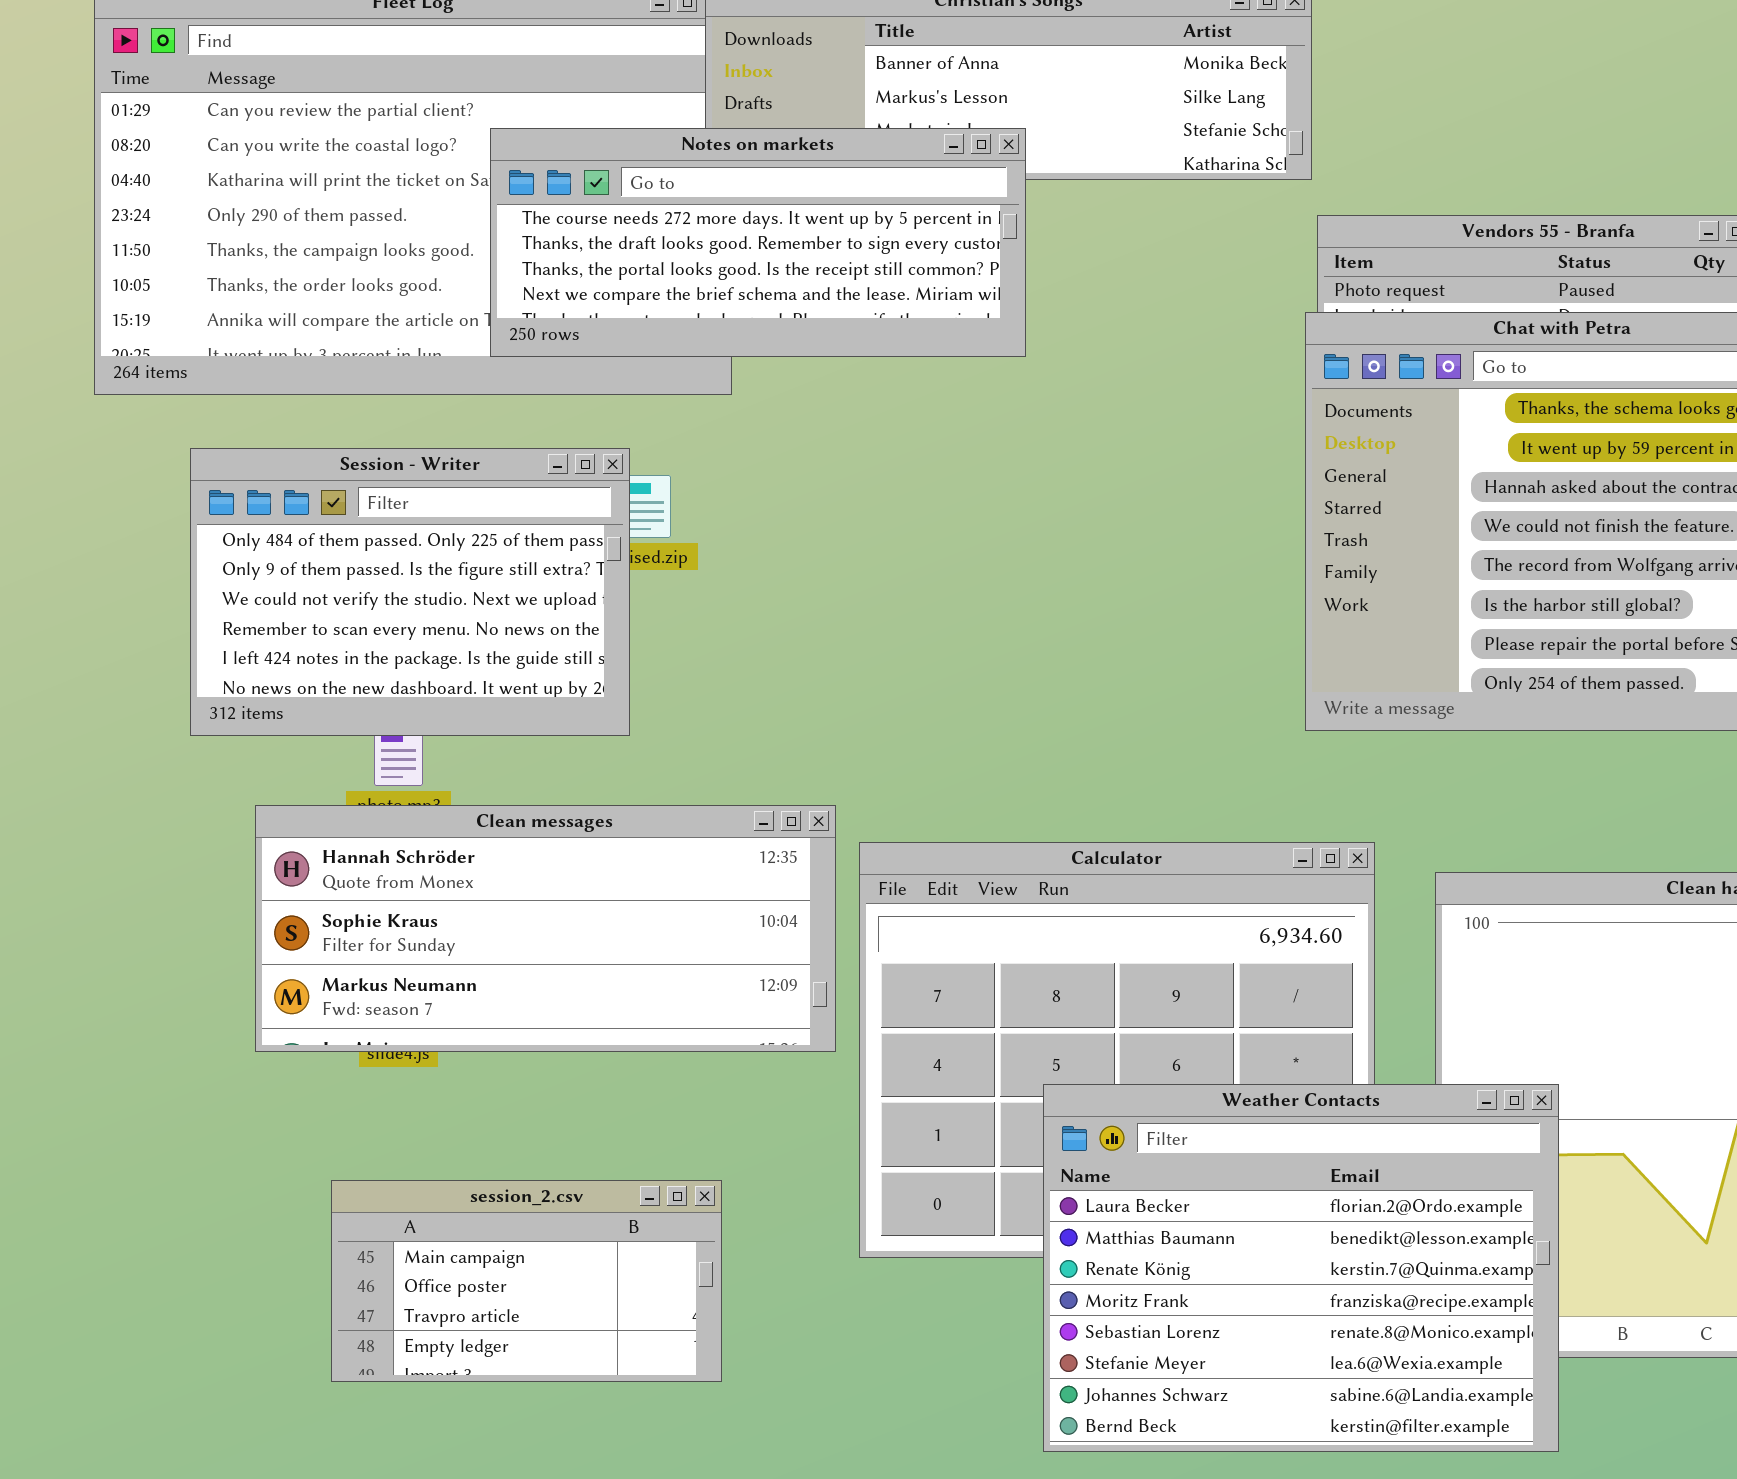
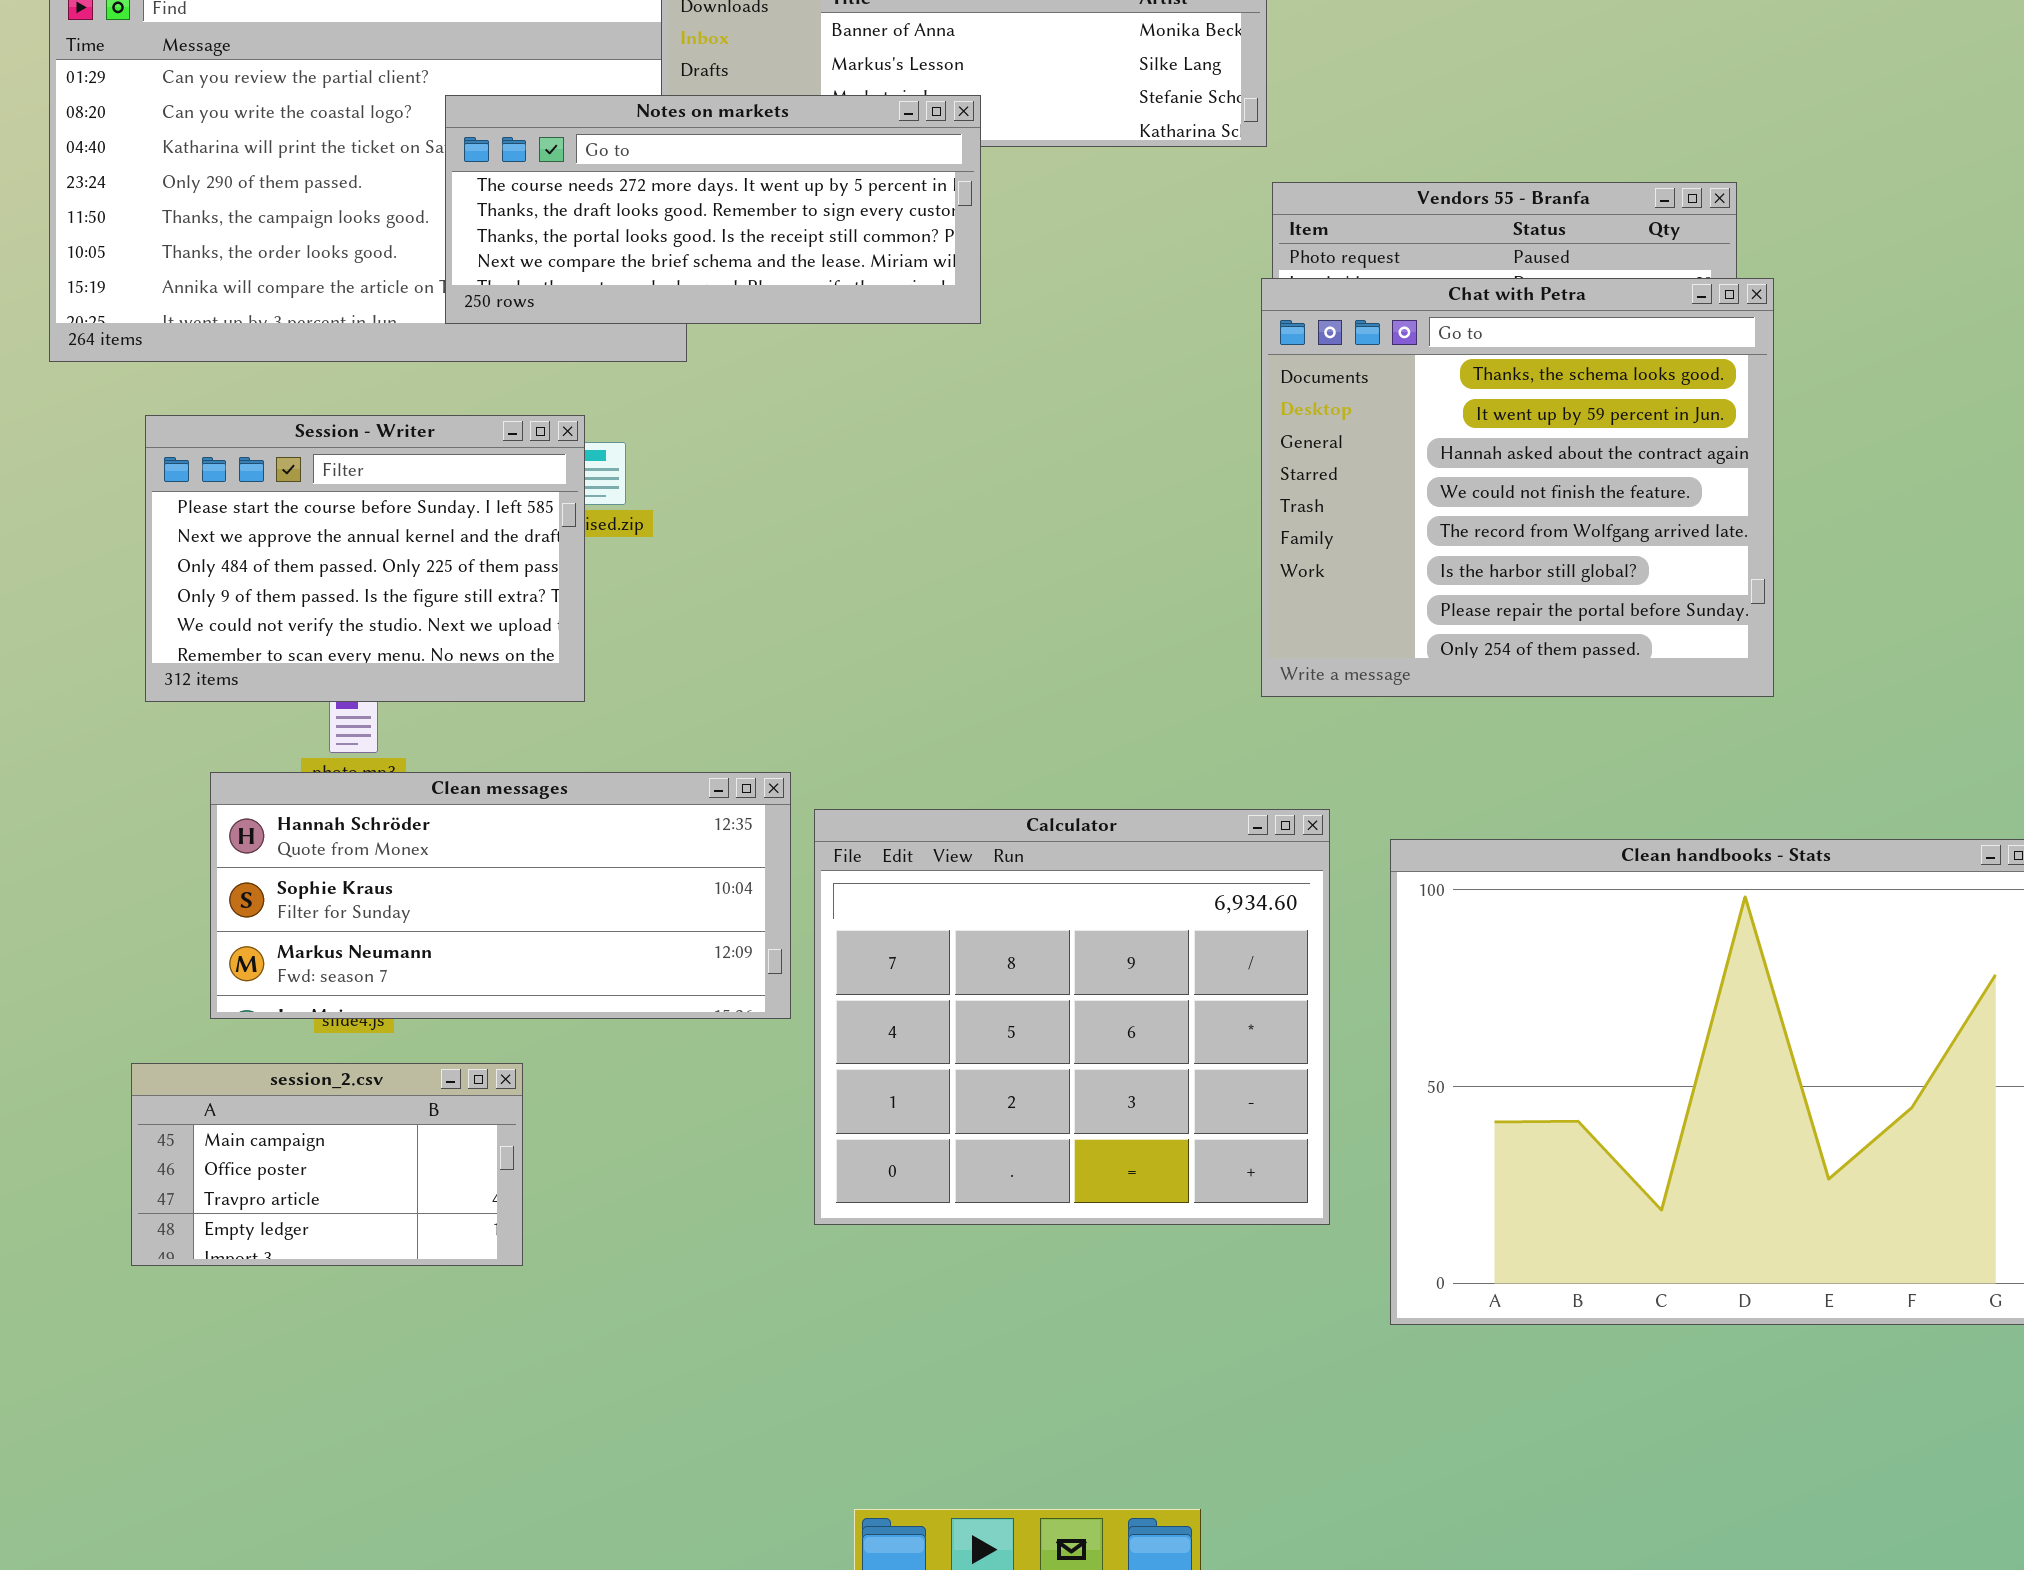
Session - Writer: [190,448,630,736] -> [145,415,585,702], scrolled up 2 rows
Weather Contacts: [1043,1084,1559,1452] -> none, closed
session_2.csv: [331,1180,722,1382] -> [131,1063,523,1266], moved

